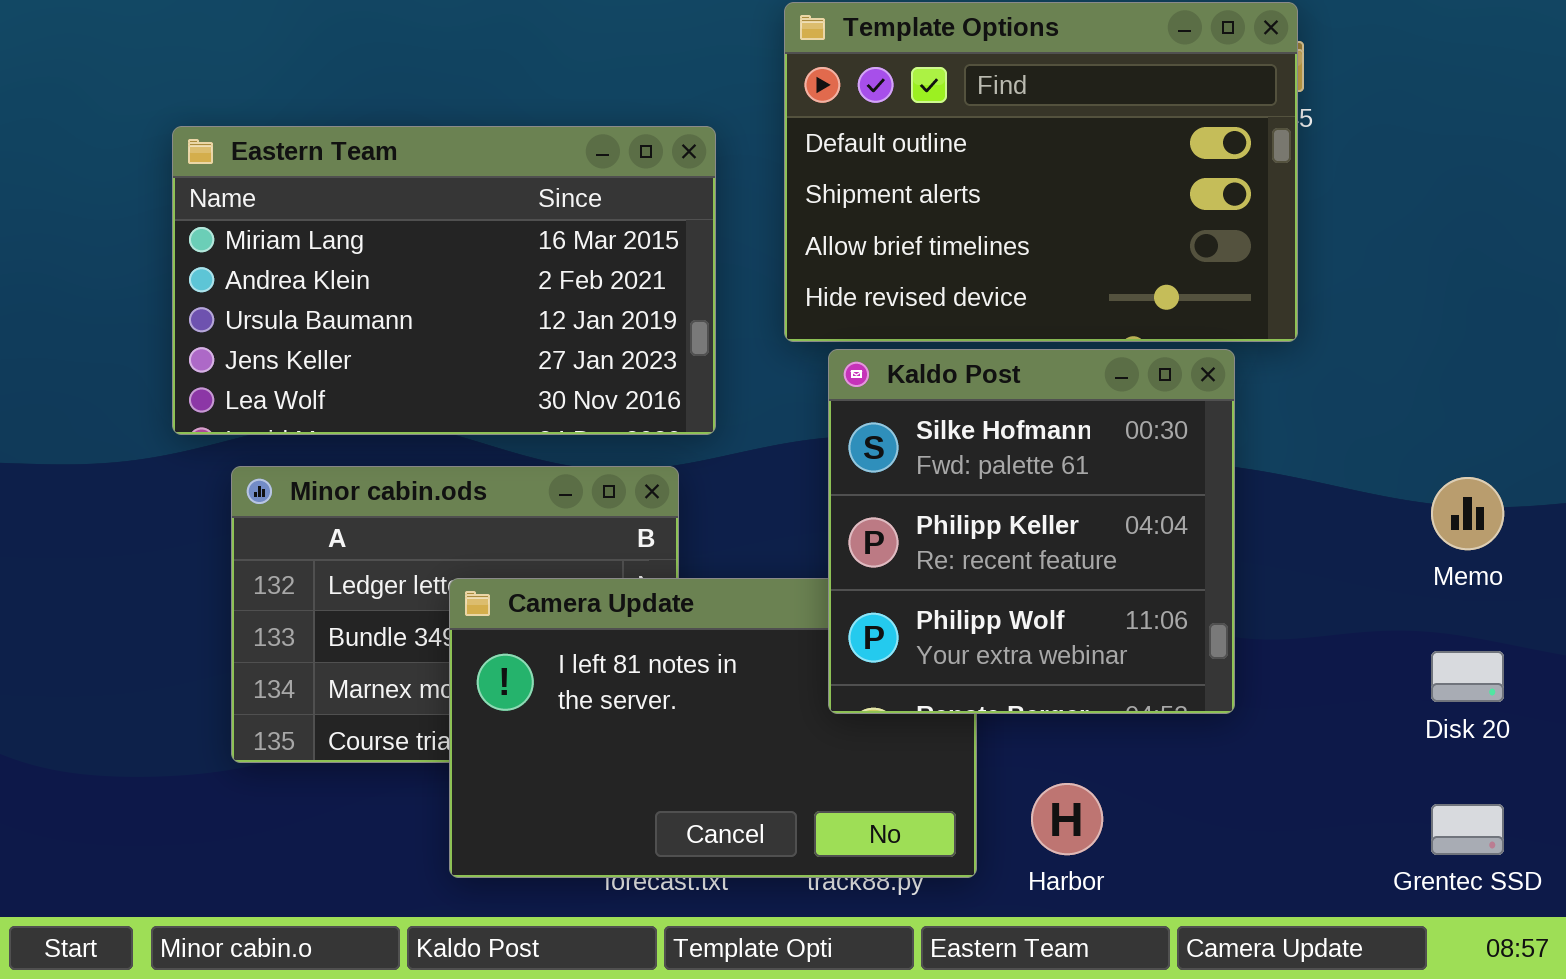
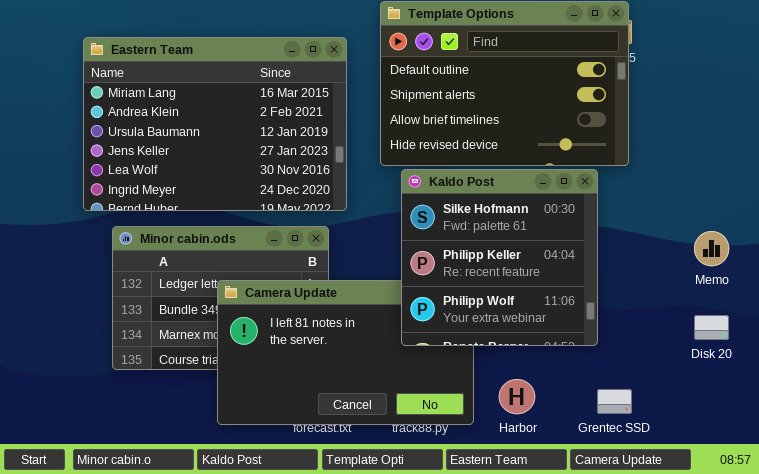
Eastern Team: [172,126,716,435] -> [83,37,347,211], resized
Grentec SSD: [1431,804,1504,855] -> [597,389,632,414], moved

